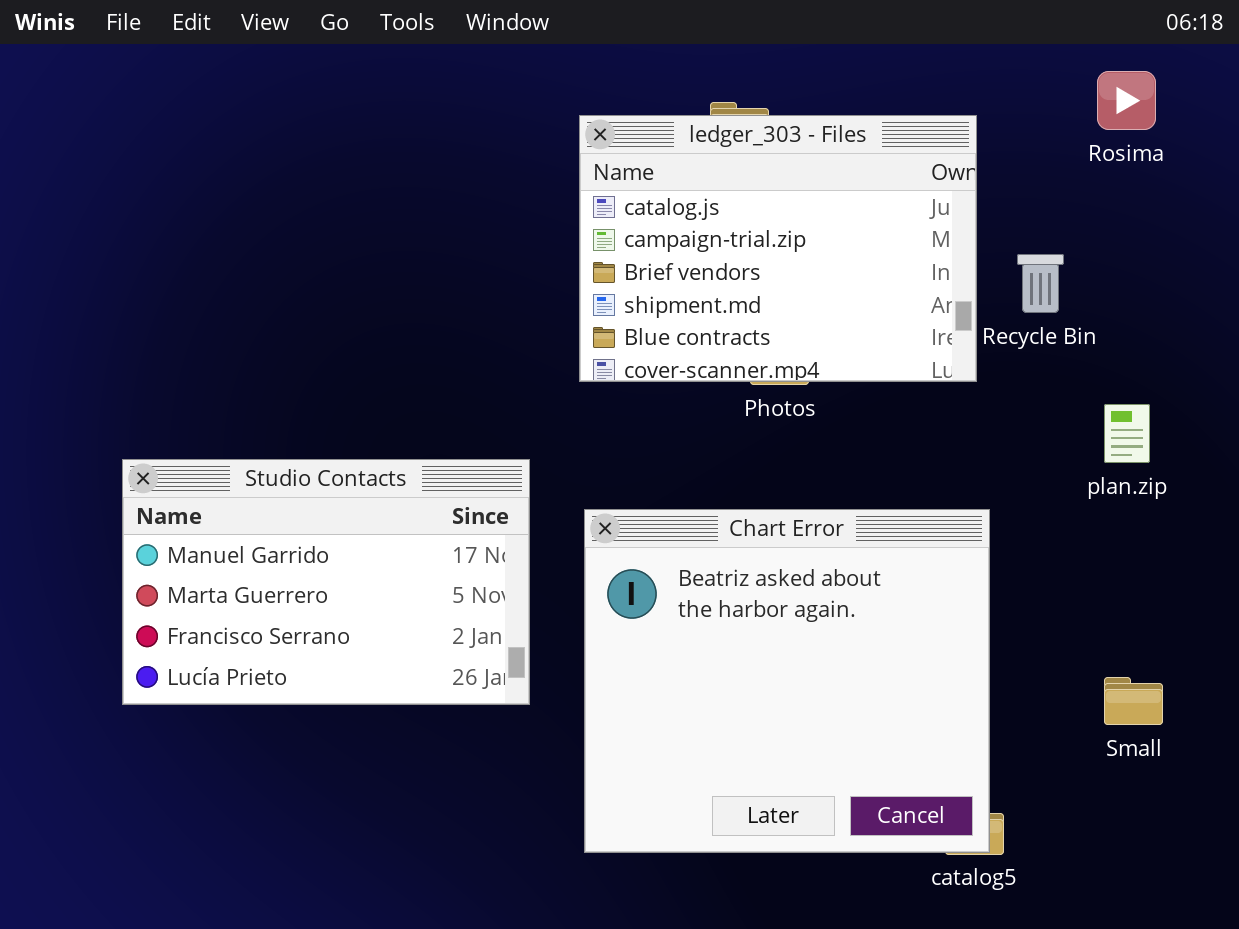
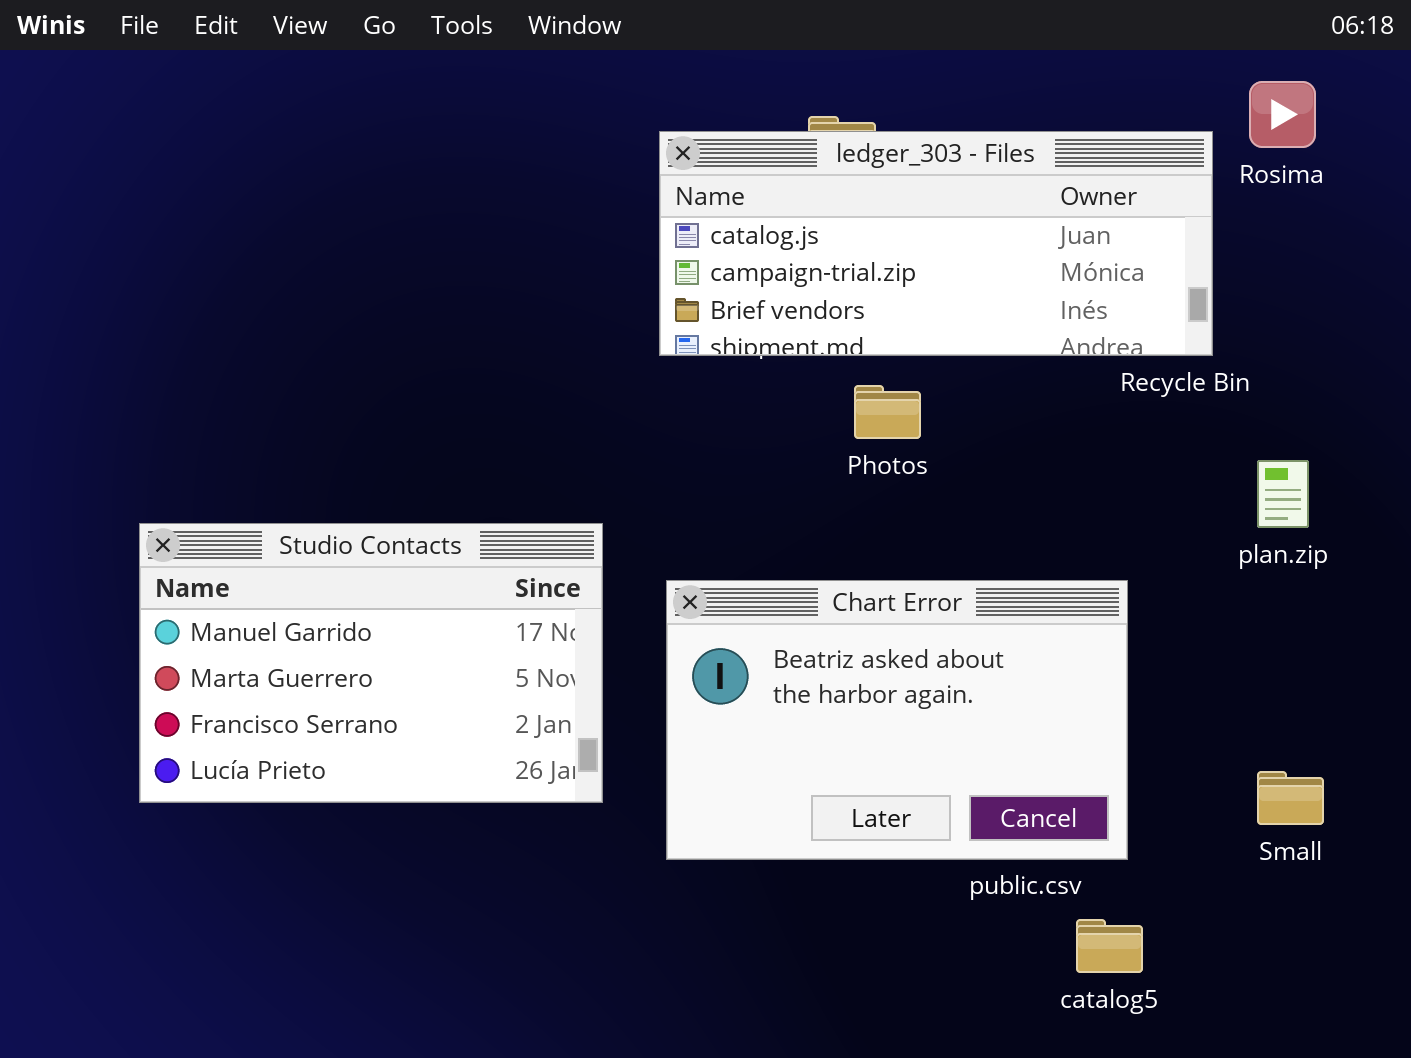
ledger_303 - Files: [579,115,977,382] -> [659,131,1213,356], resized
Chart Error: [584,509,990,853] -> [666,580,1128,860], resized

